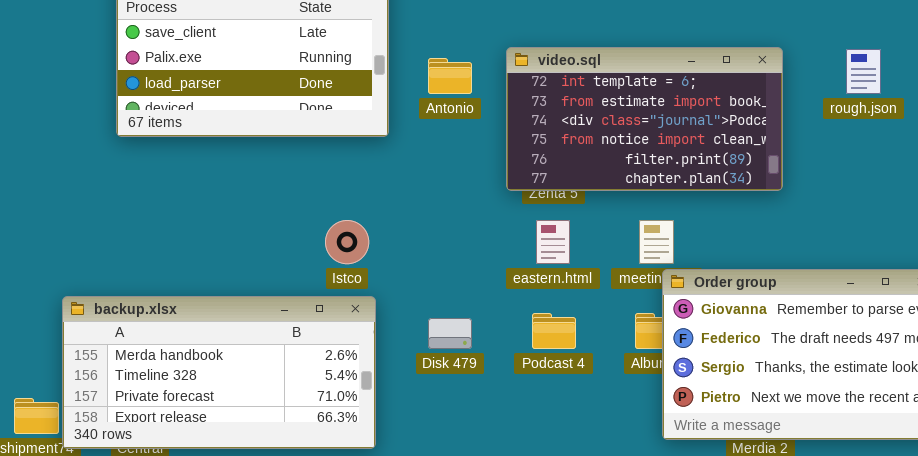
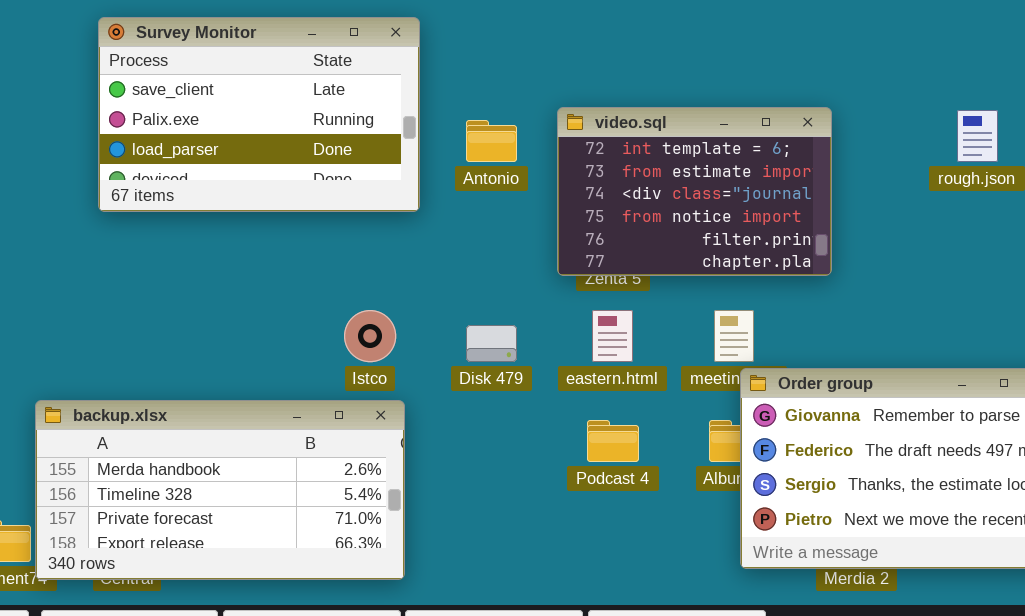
video.sql: [506,47,783,191] -> [557,107,832,276], resized
Disk 479: [428,318,472,349] -> [466,325,517,362], moved

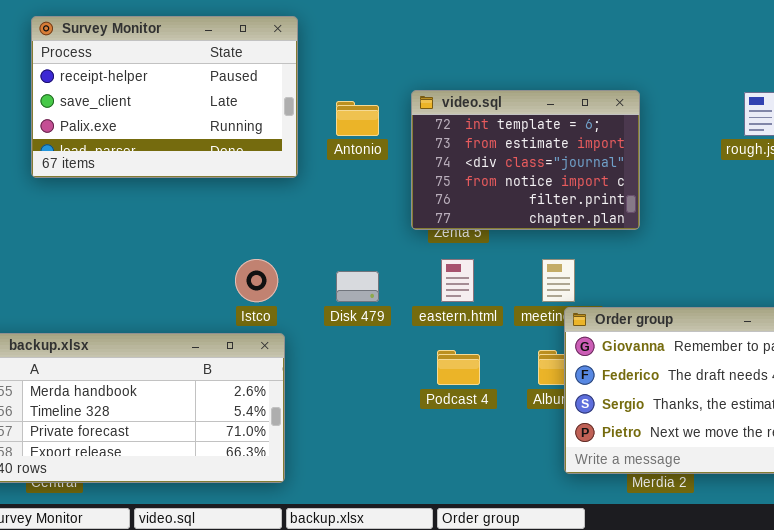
Survey Monitor: [98,17,420,212] -> [31,16,298,178], scrolled up 1 row

